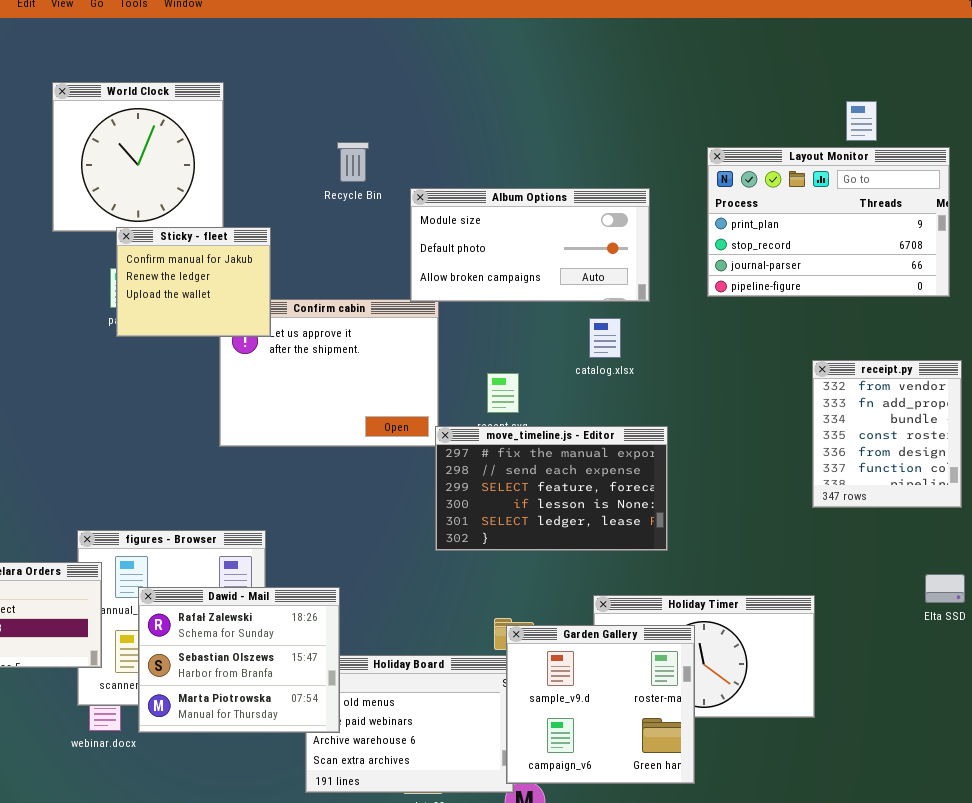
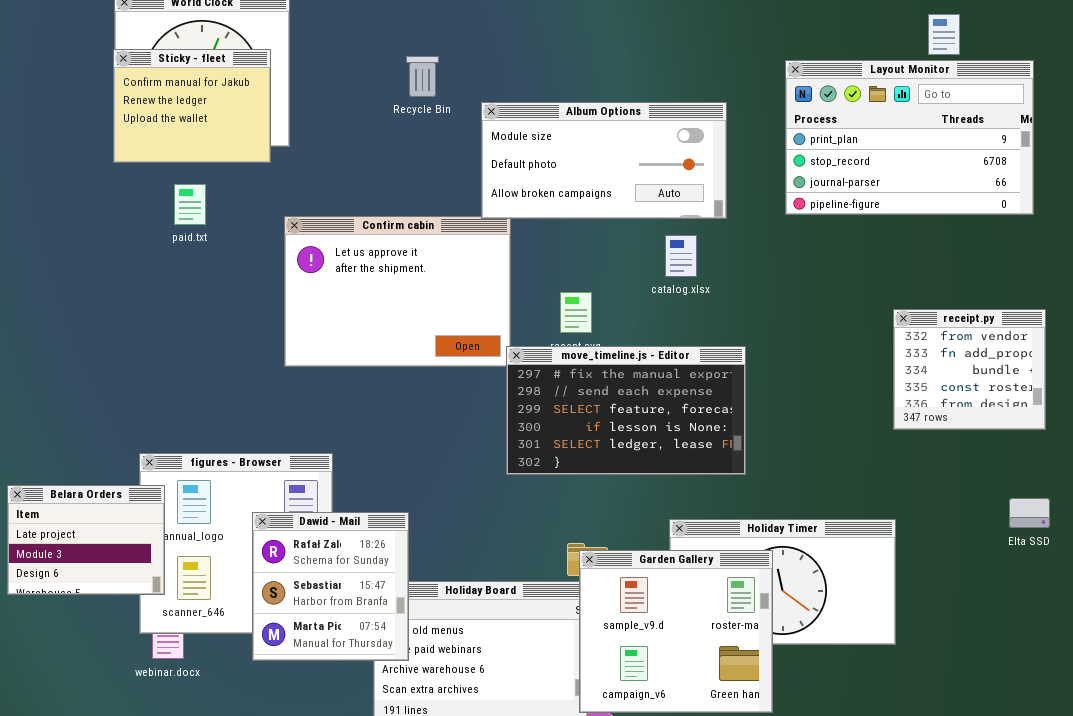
Sticky - fleet: [116,227,271,337] -> [113,49,271,163], moved
receipt.py: [812,360,962,508] -> [893,309,1046,430], resized
Dawid - Mail: [138,587,340,733] -> [252,512,409,661], resized

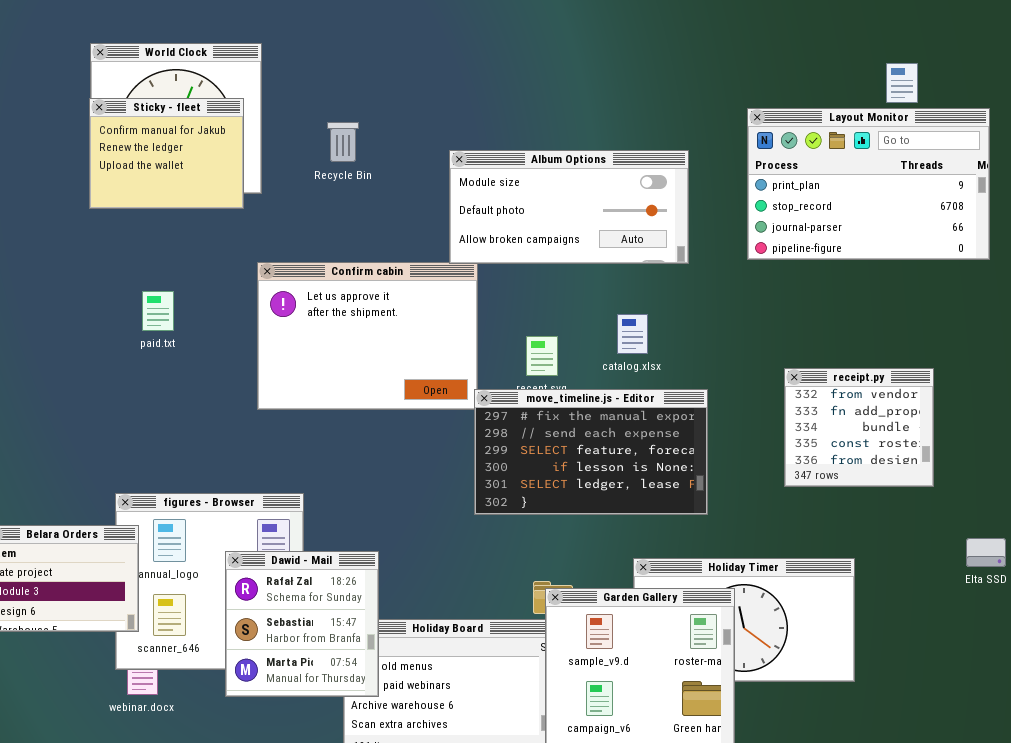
Recycle Bin: [406,56,439,97] -> [327,122,359,162], moved
paid.txt: [174,184,206,225] -> [142,291,174,331], moved
catalog.xlsx: [665,235,697,277] -> [617,314,648,354], moved
receipt.py: [893,309,1046,430] -> [784,368,934,487], moved

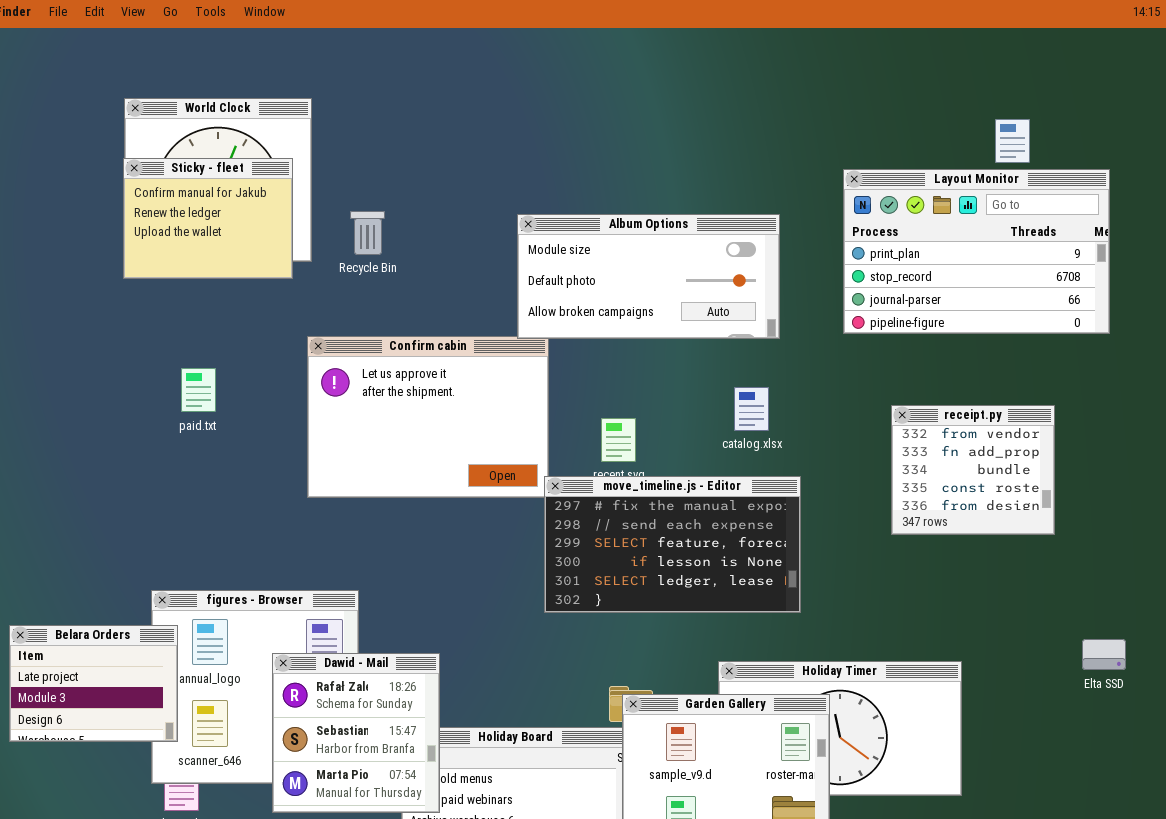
Recycle Bin: [327,122,359,162] -> [350,211,385,255], moved
catalog.xlsx: [617,314,648,354] -> [734,387,769,431], moved
receipt.py: [784,368,934,487] -> [891,405,1055,535], moved

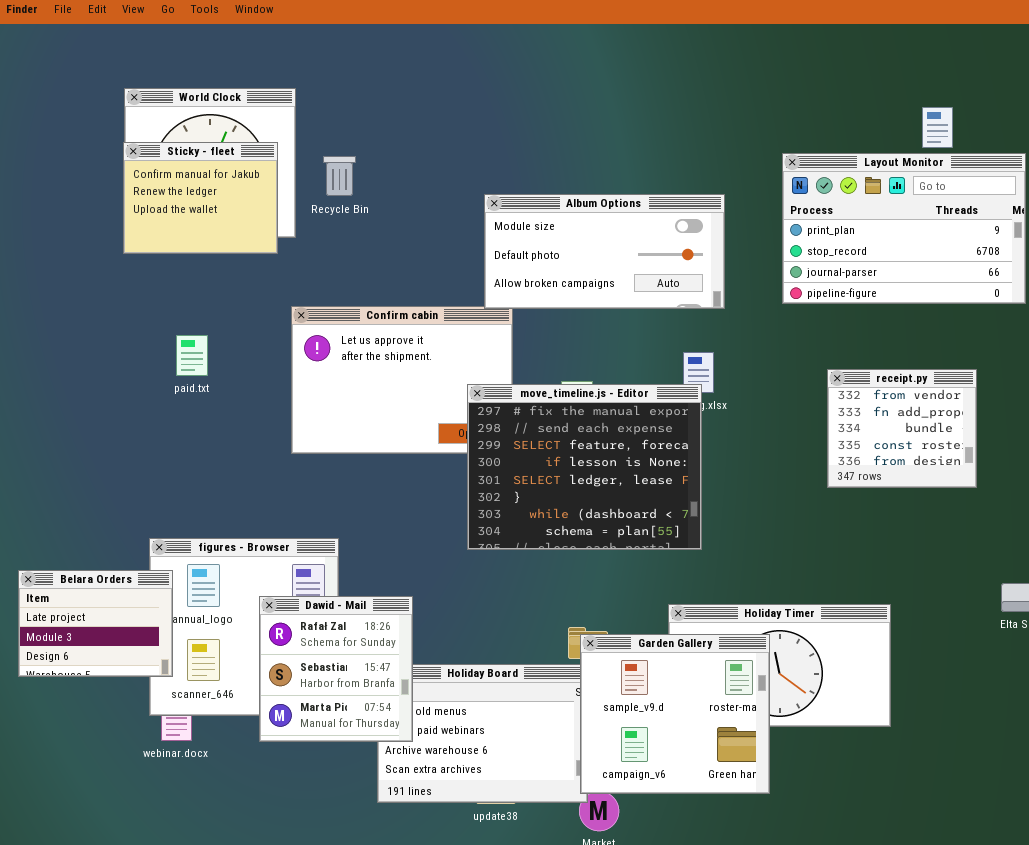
Recycle Bin: [350,211,385,255] -> [323,156,356,196], moved
move_timeline.js - Editor: [544,476,801,613] -> [467,384,702,550], moved, resized

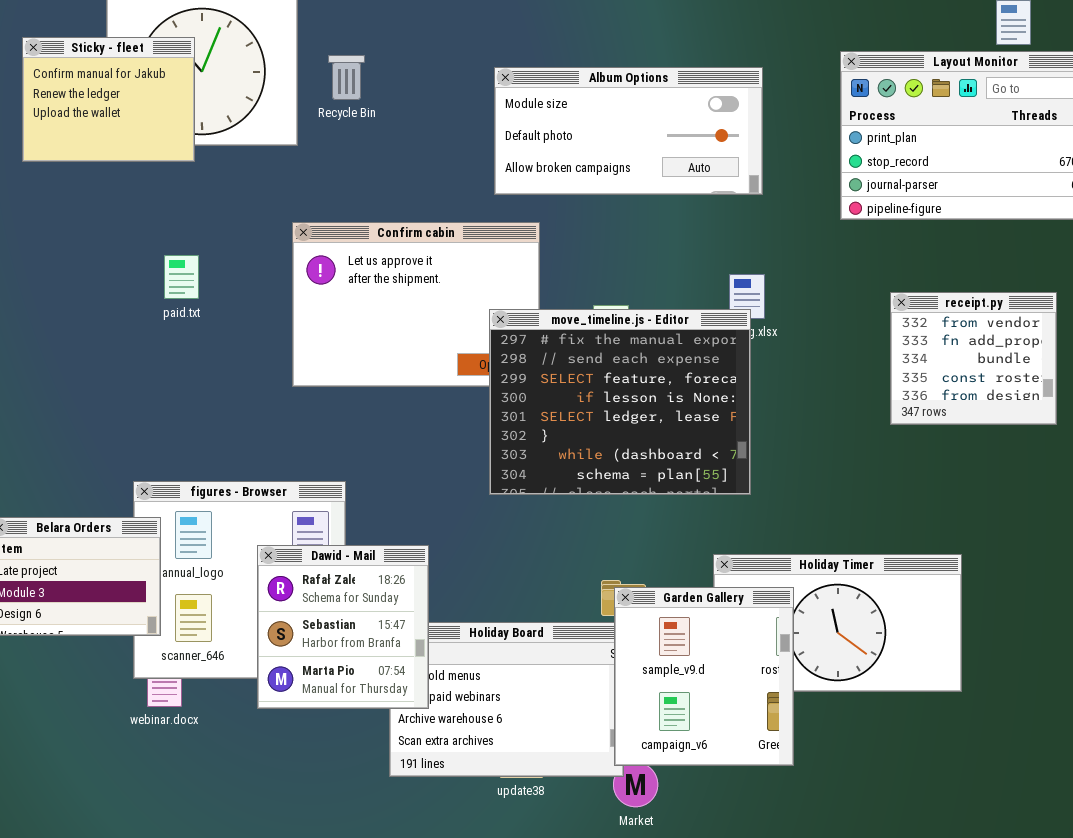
Sticky - fleet: [123,142,278,254] -> [22,37,195,162], moved
Album Options: [484,194,725,309] -> [494,67,763,195], moved
Garden Gallery: [580,634,770,794] -> [614,587,794,766], resized

